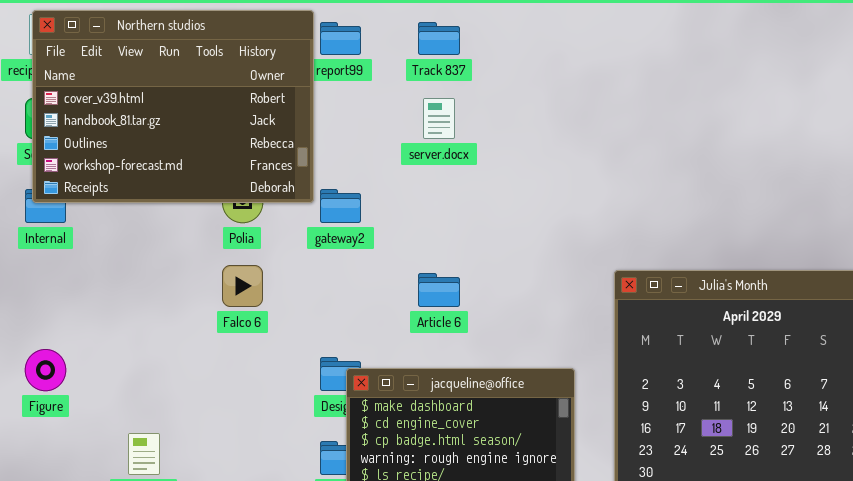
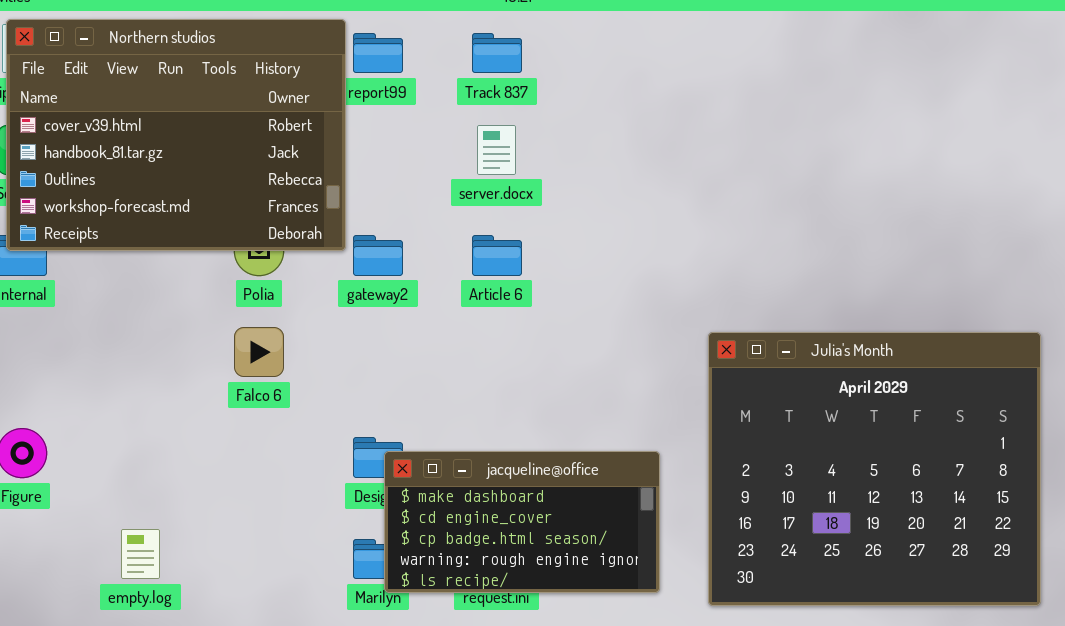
Article 6: [418,273,460,307] -> [472,235,522,276], moved

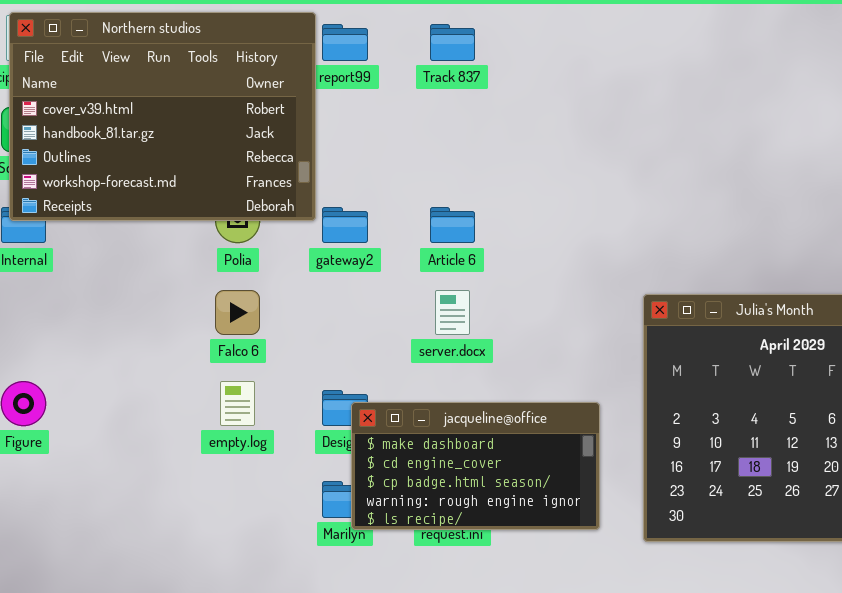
server.docx: [477,125,516,175] -> [435,290,470,335], moved
empty.log: [121,529,160,579] -> [220,381,255,426], moved

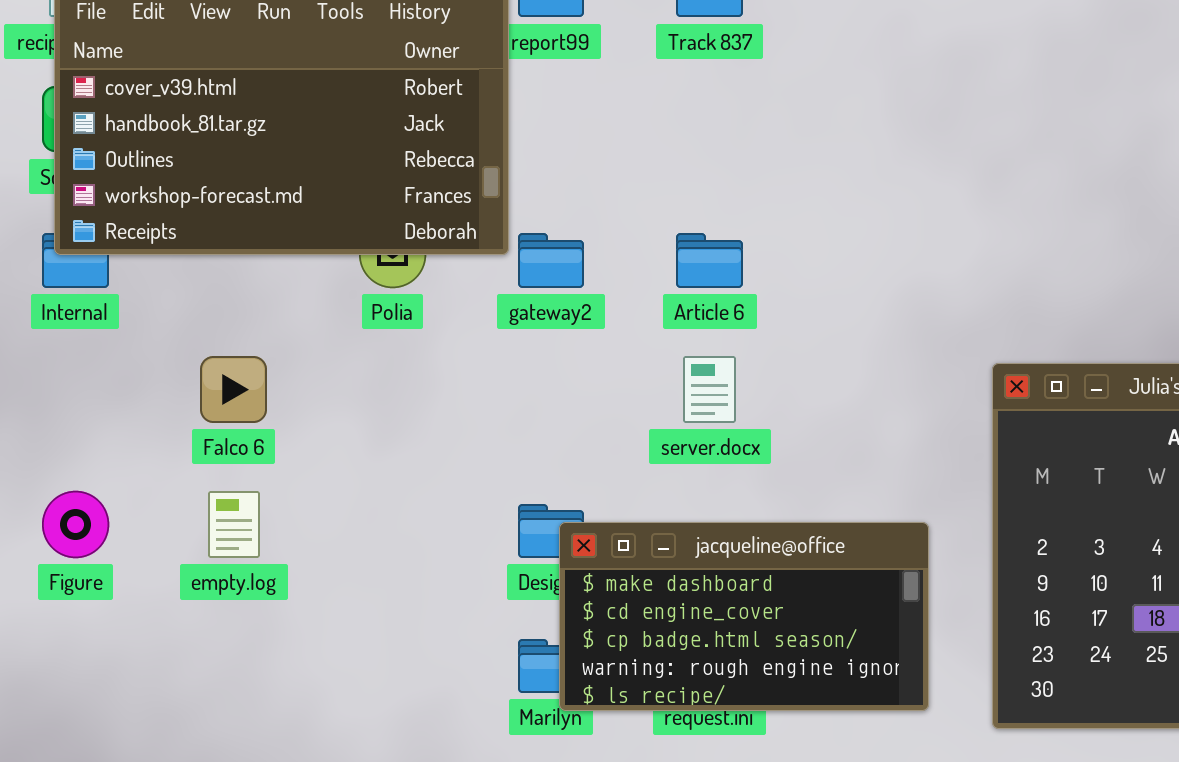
Falco 6: [215,290,260,335] -> [200,356,267,423], moved
empty.log: [220,381,255,426] -> [208,491,260,558], moved

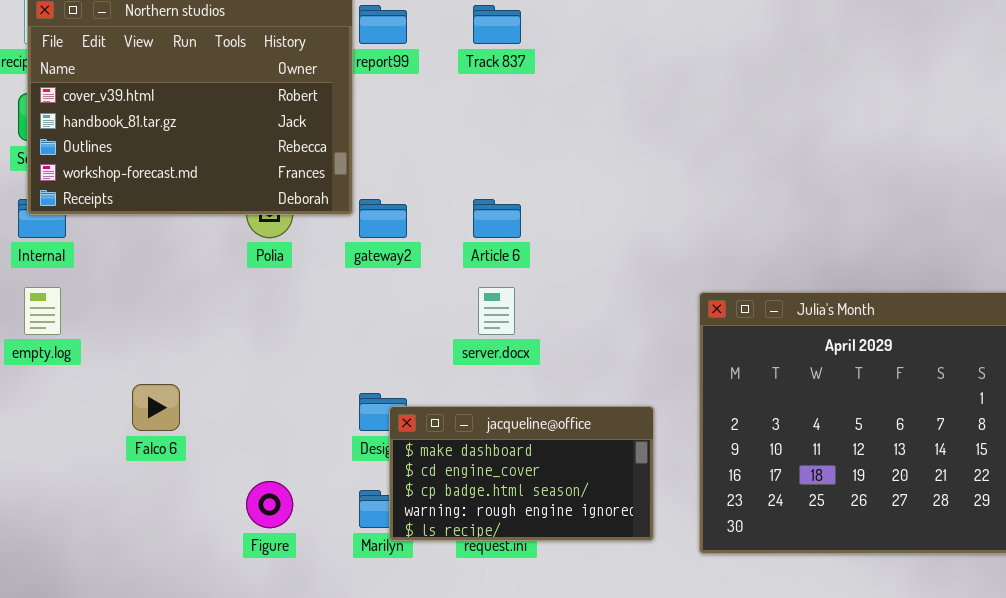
Falco 6: [200,356,267,423] -> [132,384,180,431], moved
Figure: [42,491,109,558] -> [246,481,293,528], moved
empty.log: [208,491,260,558] -> [24,287,61,335], moved

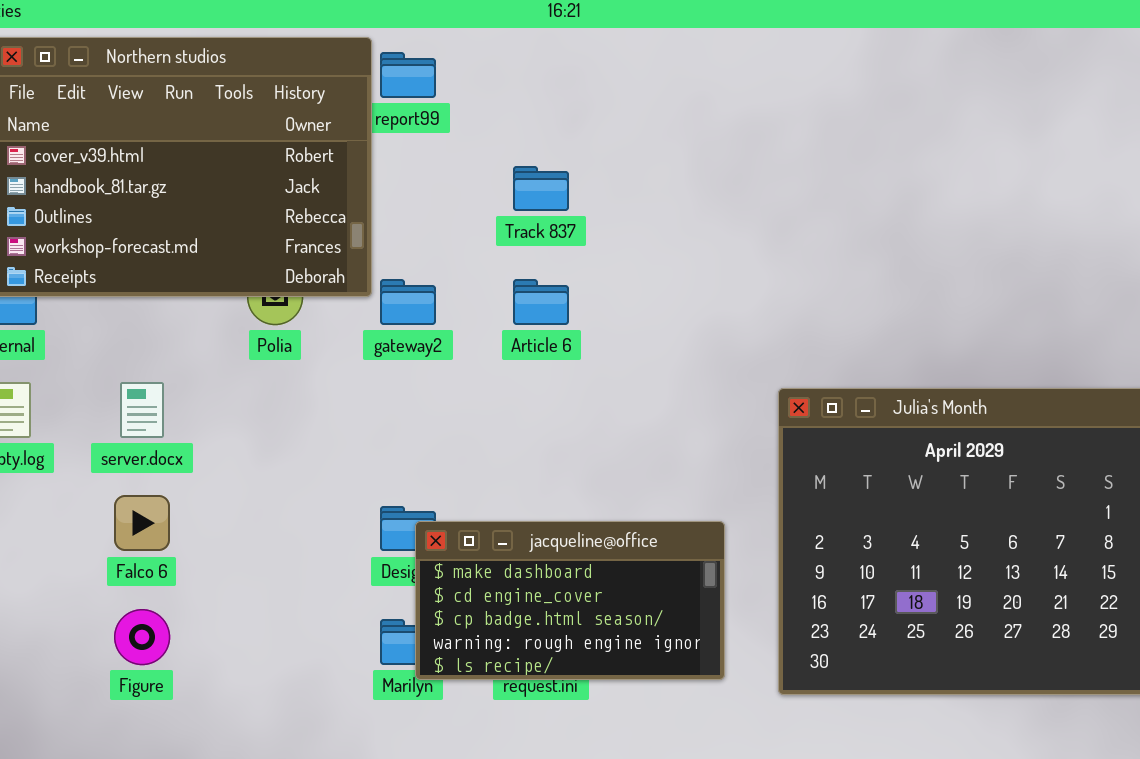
Track 837: [473,5,521,44] -> [513,166,569,211], moved
server.docx: [478,287,515,335] -> [120,382,164,438], moved
Figure: [246,481,293,528] -> [114,609,170,665], moved

